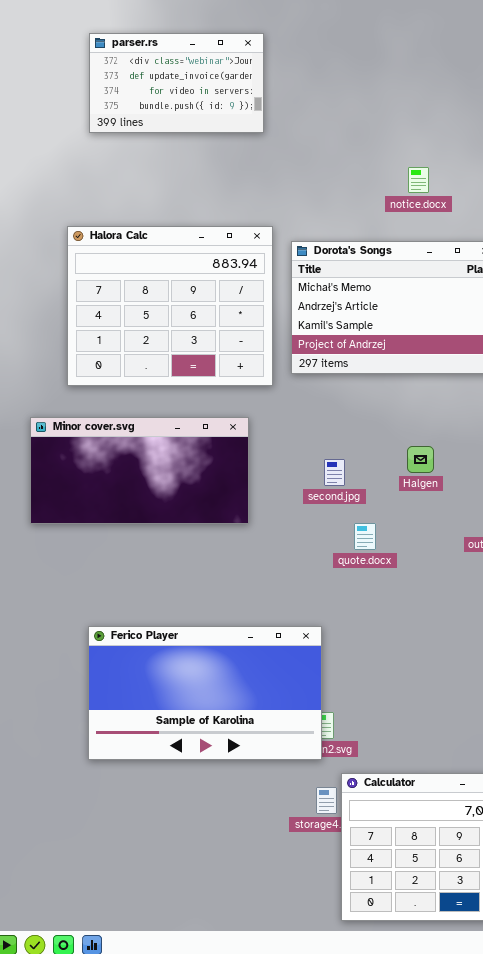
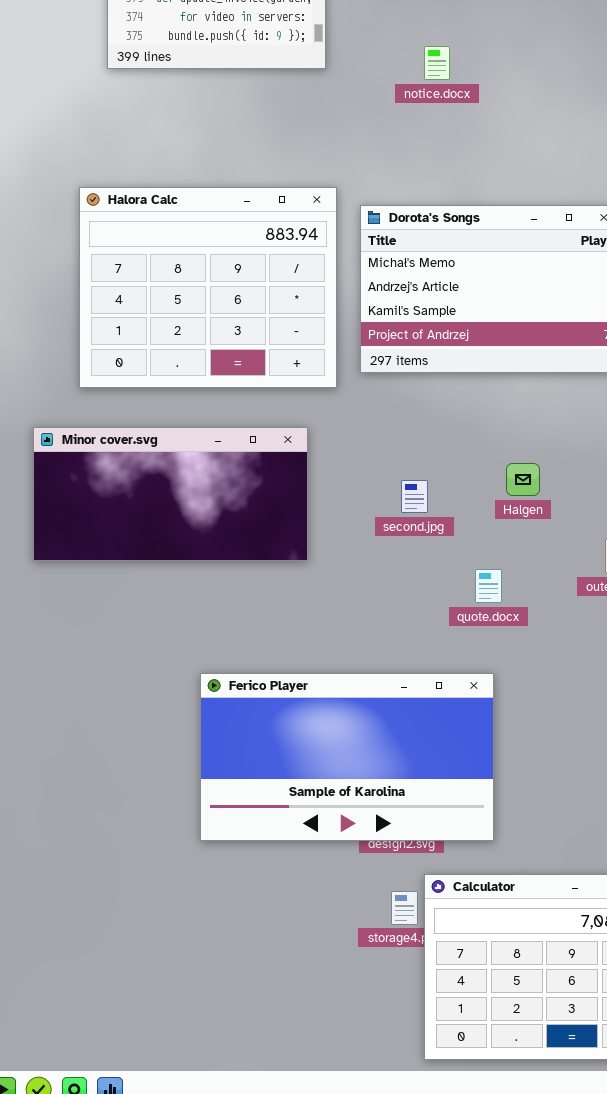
notice.docx: [408,167,429,193] -> [424,46,450,80], moved
quote.docx: [354,523,376,550] -> [475,569,502,603], moved
Ferico Player: [88,626,322,760] -> [200,673,494,841], moved

